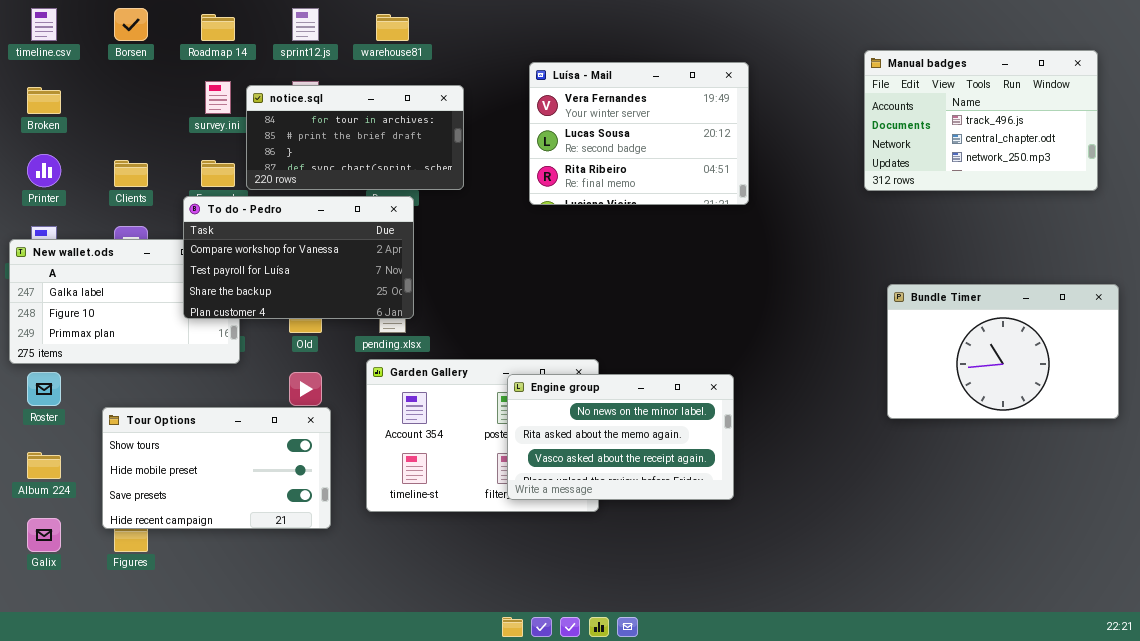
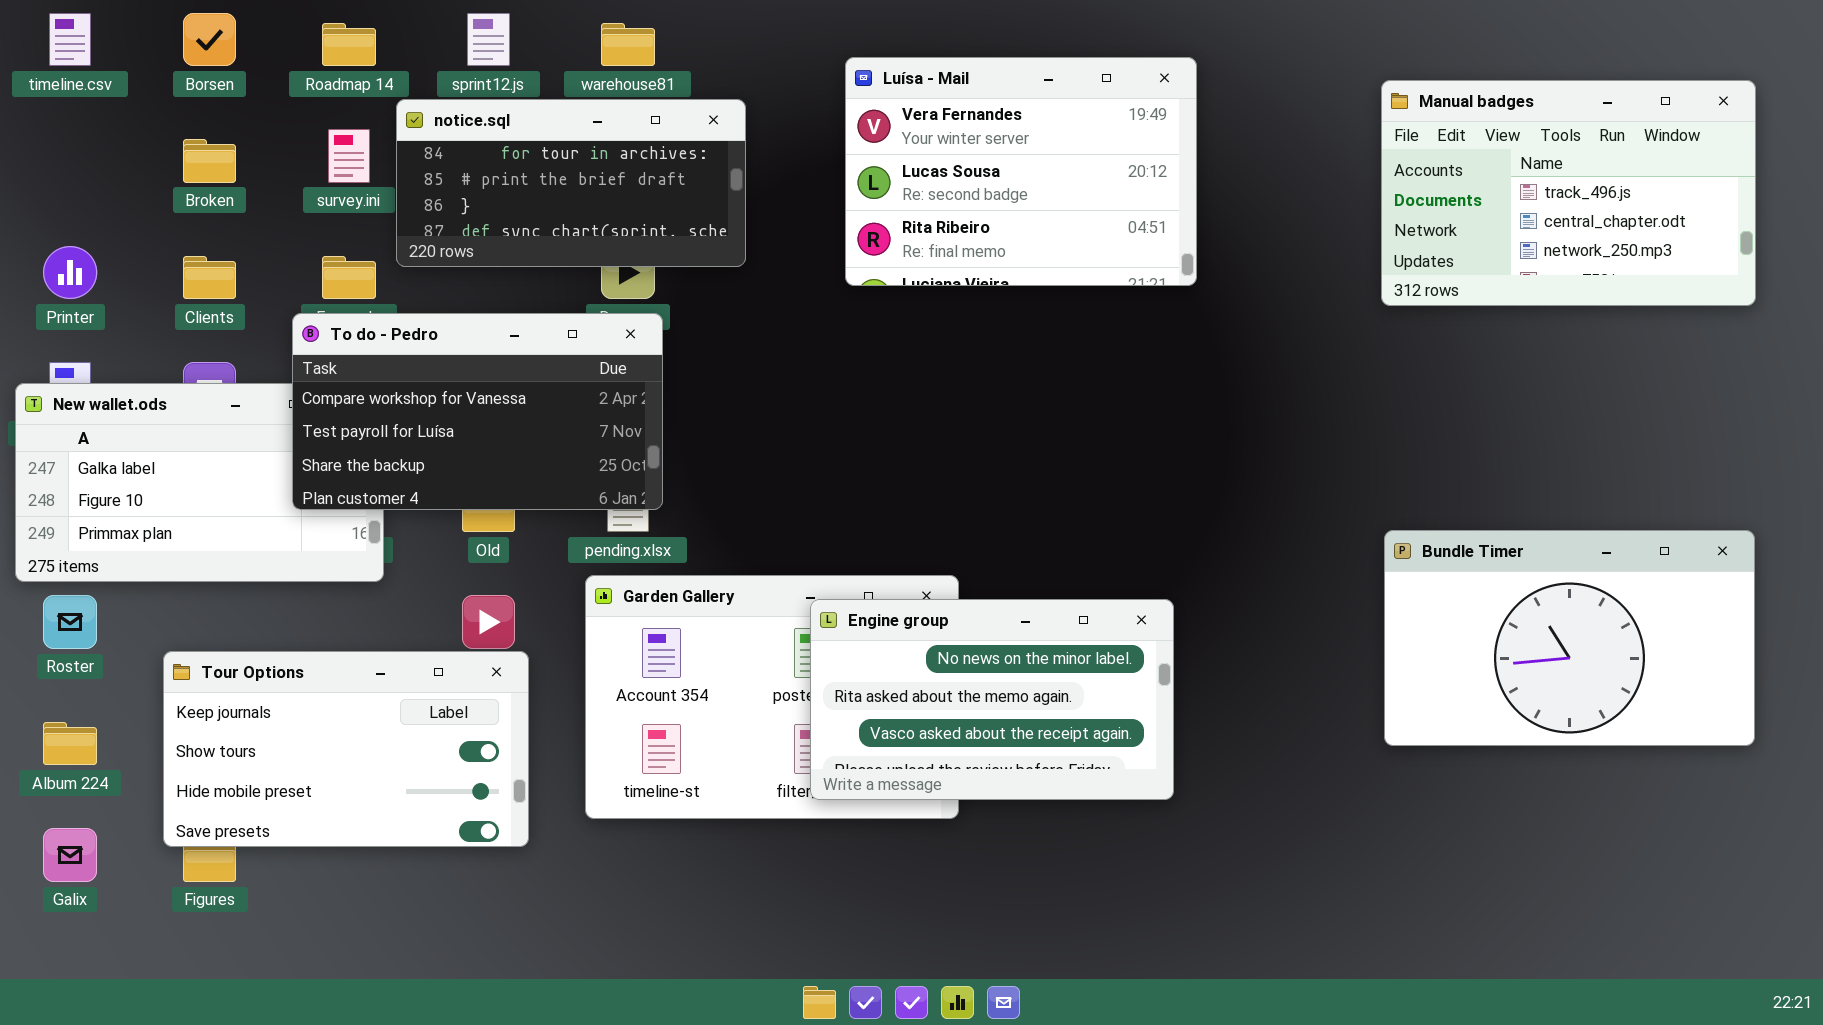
Luísa - Mail: [529,62,749,205] -> [845,57,1197,286], moved
notice.sql: [246,85,464,190] -> [396,99,746,267], moved
Broken: [27,87,61,114] -> [183,139,236,183], moved
Bundle Timer: [887,284,1119,419] -> [1384,530,1755,746], moved
Tour Options: [102,407,331,529] -> [163,651,529,847], scrolled up 1 row

